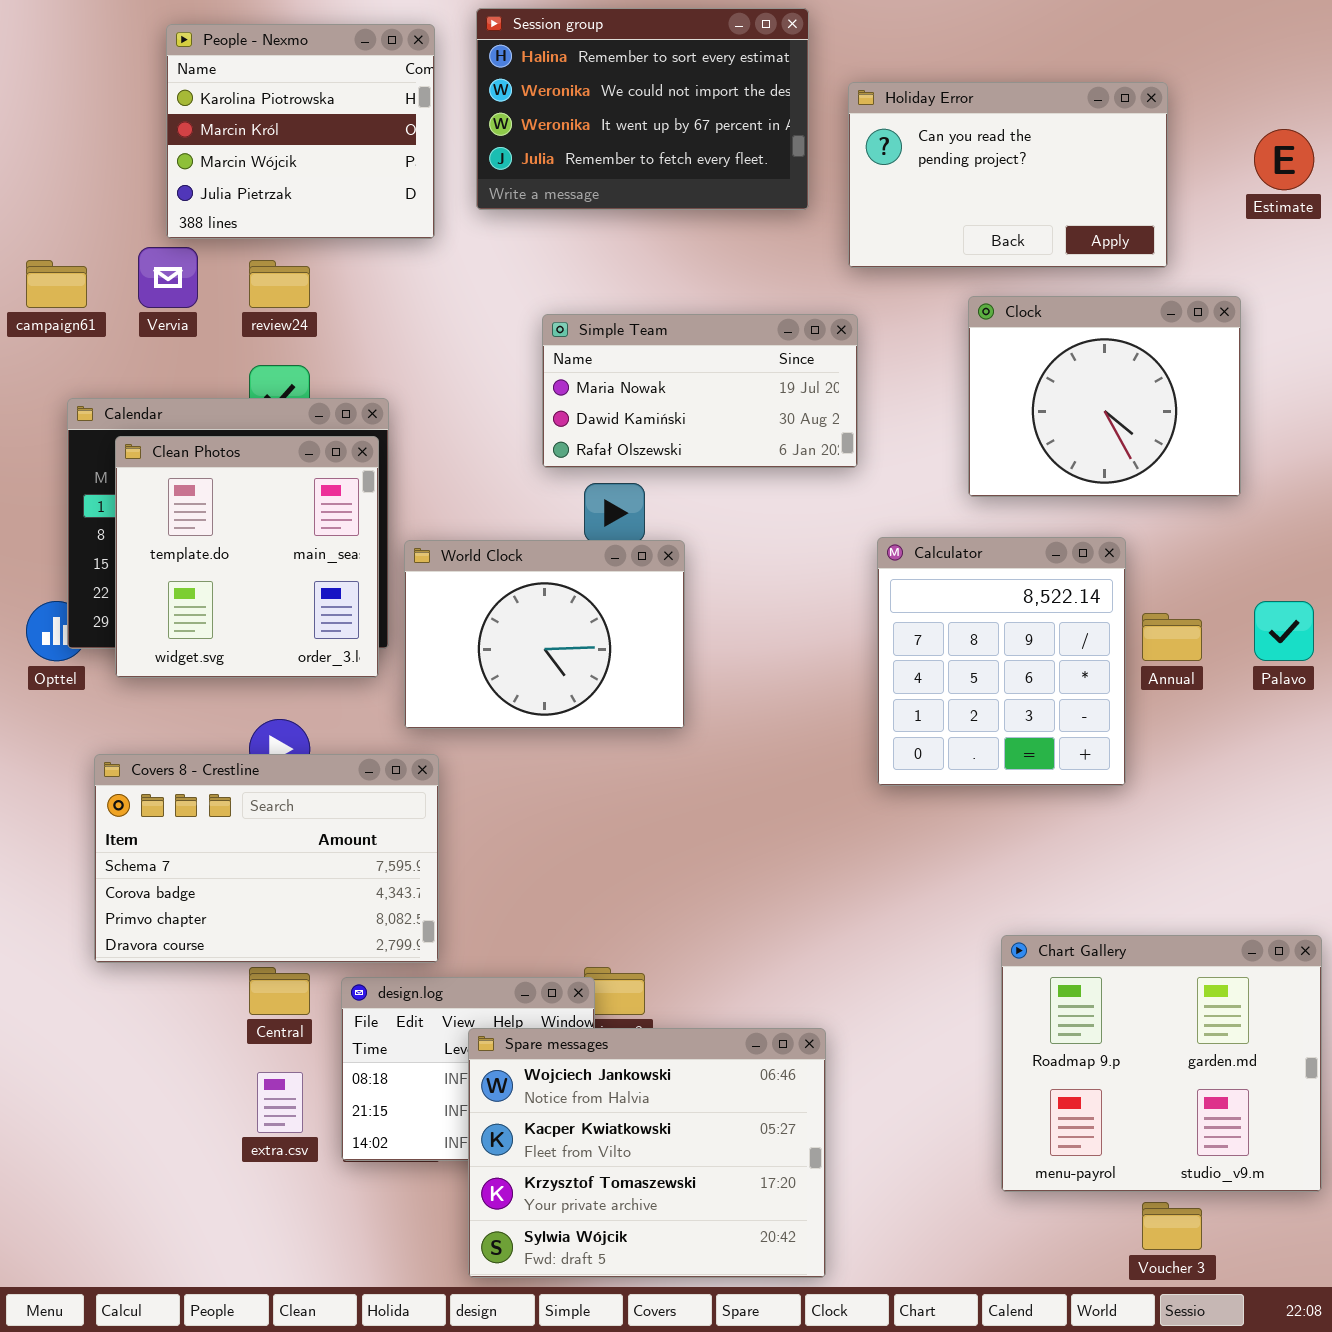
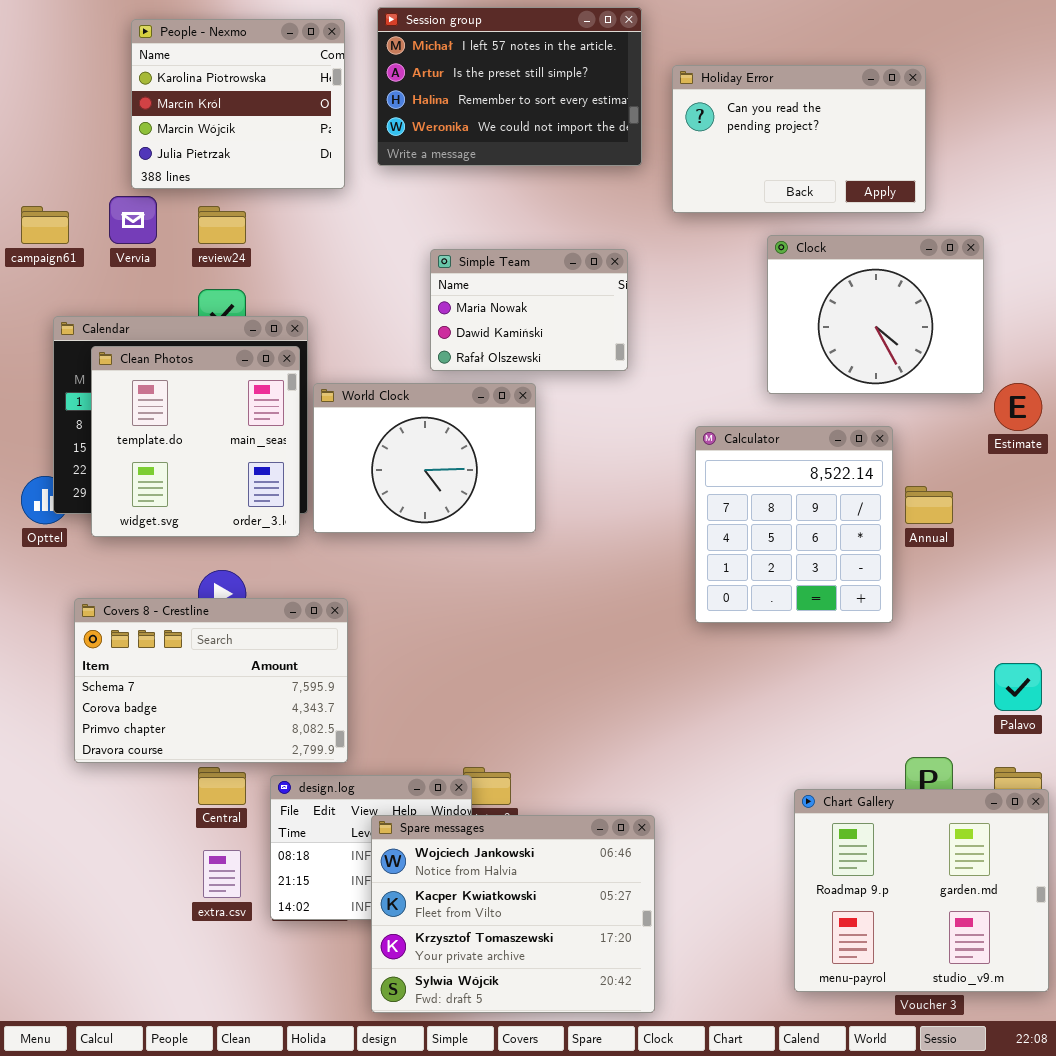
Session group: [476,8,809,210] -> [377,7,642,166], scrolled up 2 rows
Estimate: [1254,129,1314,190] -> [994,383,1042,431], moved
Simple Team: [542,314,858,468] -> [430,249,628,371], resized
World Clock: [404,540,685,729] -> [313,383,536,533], moved
Palavo: [1254,601,1314,661] -> [994,663,1042,711], moved
Chart Gallery: [1001,935,1322,1192] -> [794,789,1049,992], moved

